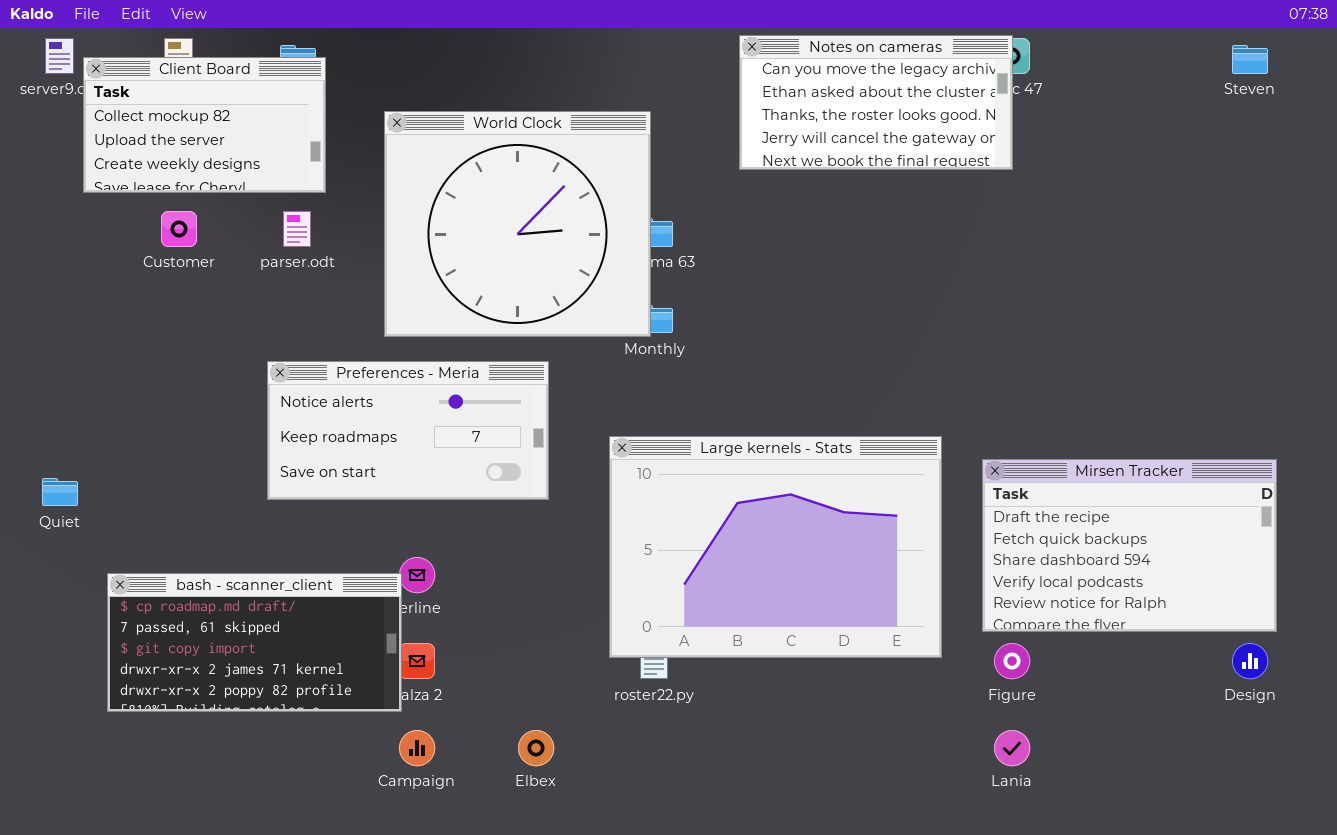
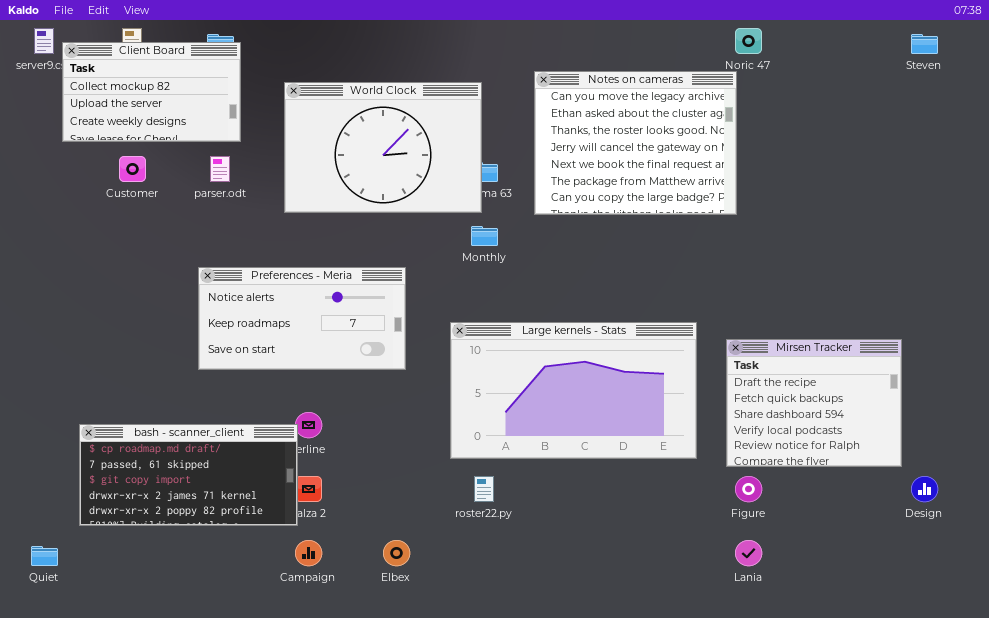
Notes on cameras: [739,35,1013,170] -> [534,71,737,215], moved, resized
World Clock: [384,111,651,337] -> [284,82,482,213], resized
Large kernels - Stats: [609,436,942,658] -> [450,322,697,459], resized
Mirsen Tracker: [982,459,1277,632] -> [726,339,902,467], resized
Quiet: [42,478,78,506] -> [31,546,58,566], moved

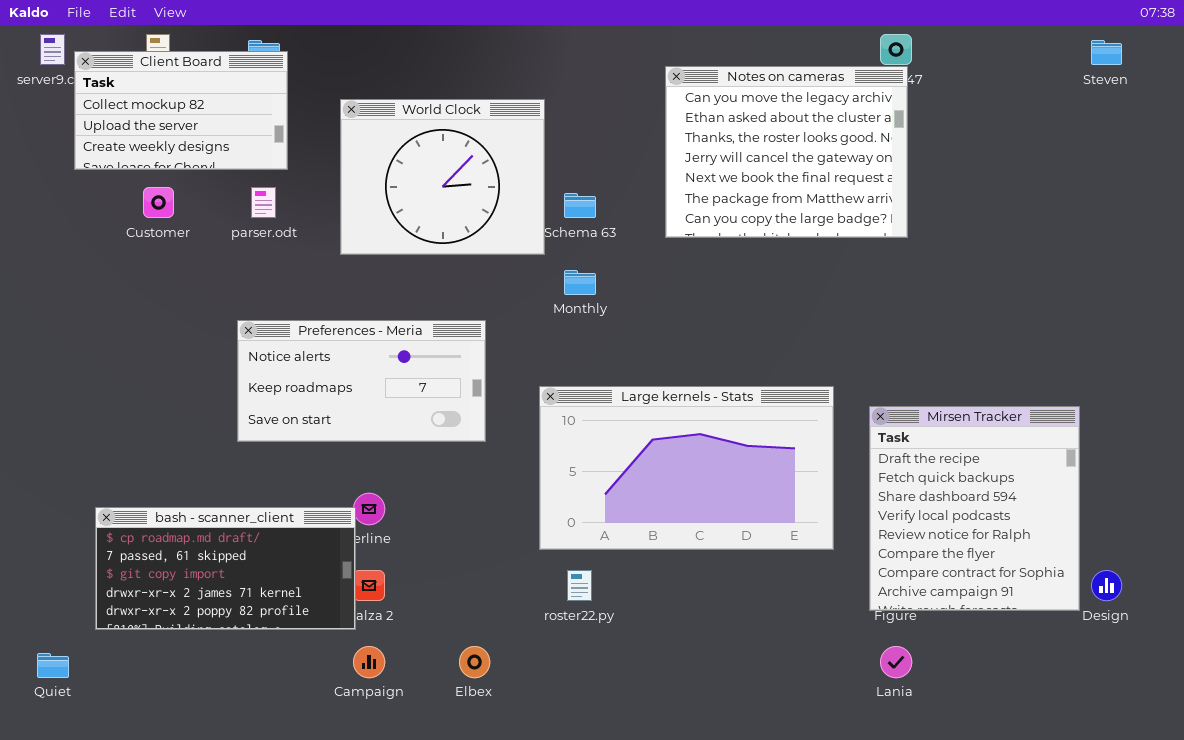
Notes on cameras: [534,71,737,215] -> [665,66,908,238], moved
World Clock: [284,82,482,213] -> [340,99,545,255], resized
Mirsen Tracker: [726,339,902,467] -> [869,406,1080,611], resized

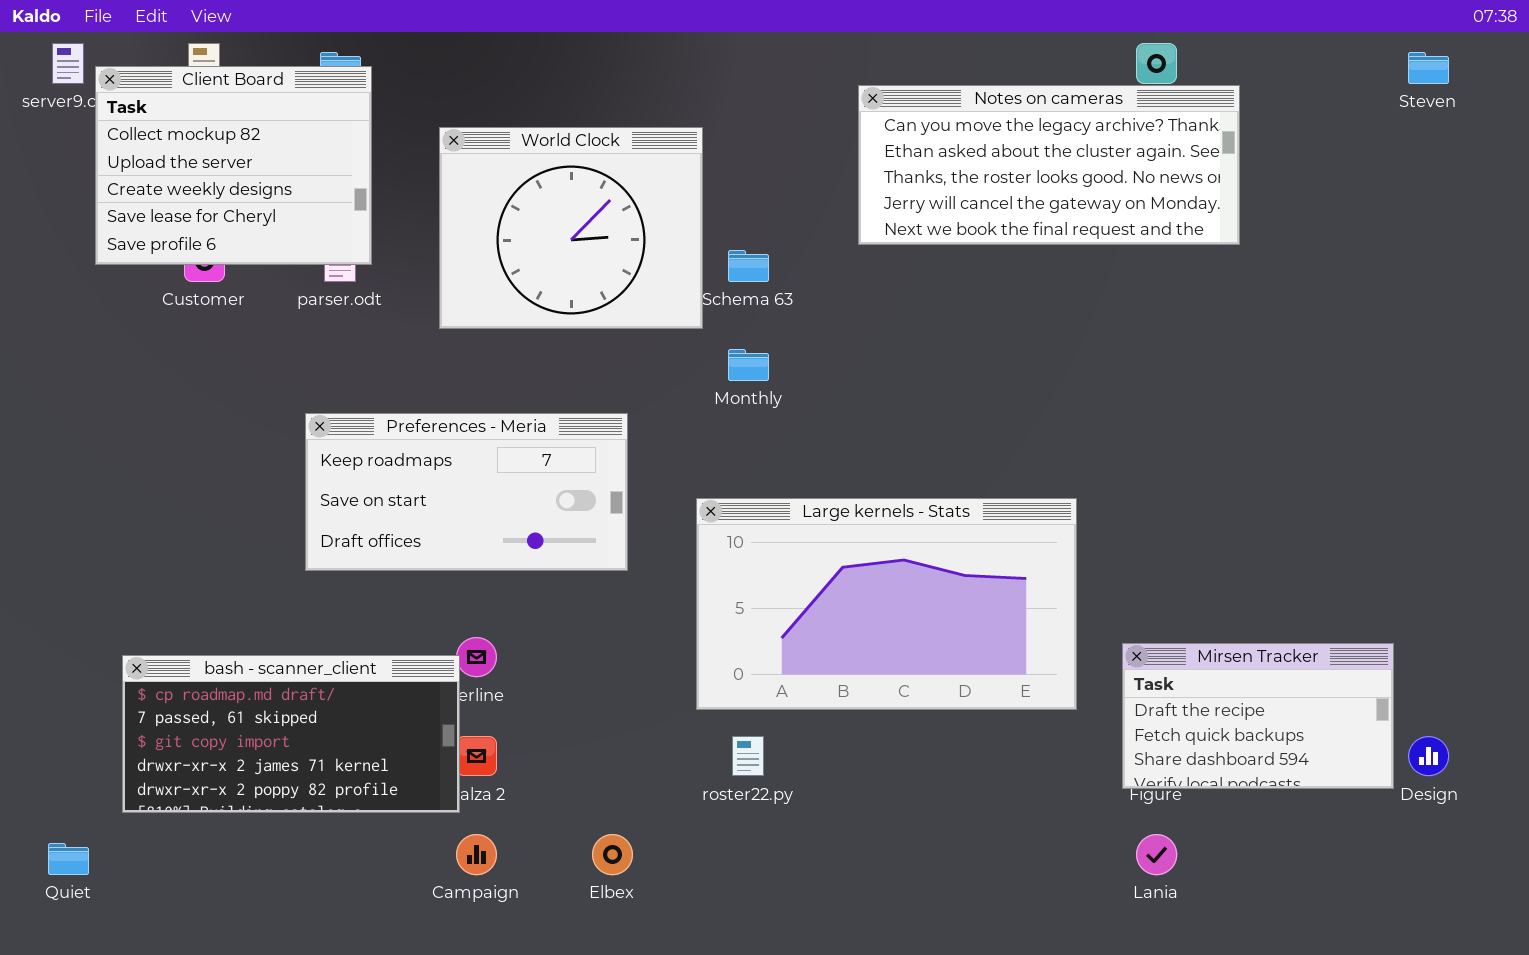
Client Board: [74,51,288,170] -> [95,66,372,265], resized
Notes on cameras: [665,66,908,238] -> [858,85,1240,245], resized
Preferences - Meria: [237,320,486,442] -> [305,413,628,571], scrolled down 1 row
Mirsen Tracker: [869,406,1080,611] -> [1122,643,1394,789], resized

